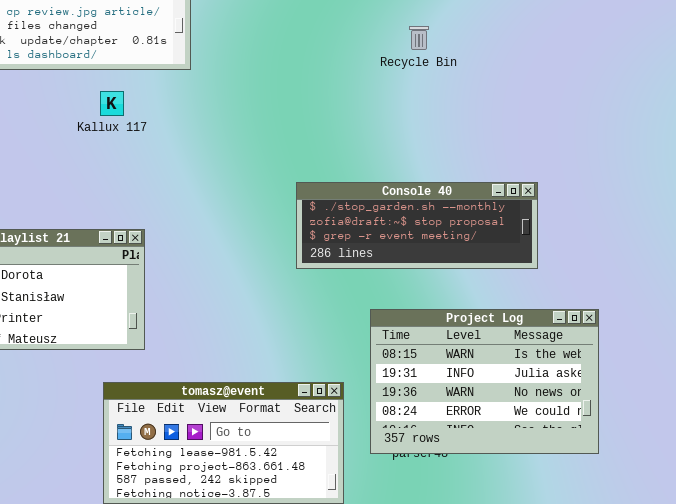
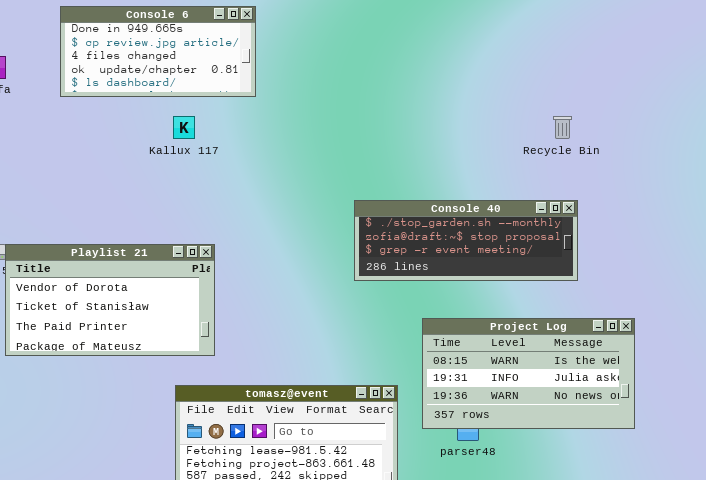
Recycle Bin: [409,26,429,50] -> [553,116,572,139], moved
Project Log: [370,309,599,454] -> [422,318,635,429], resized

